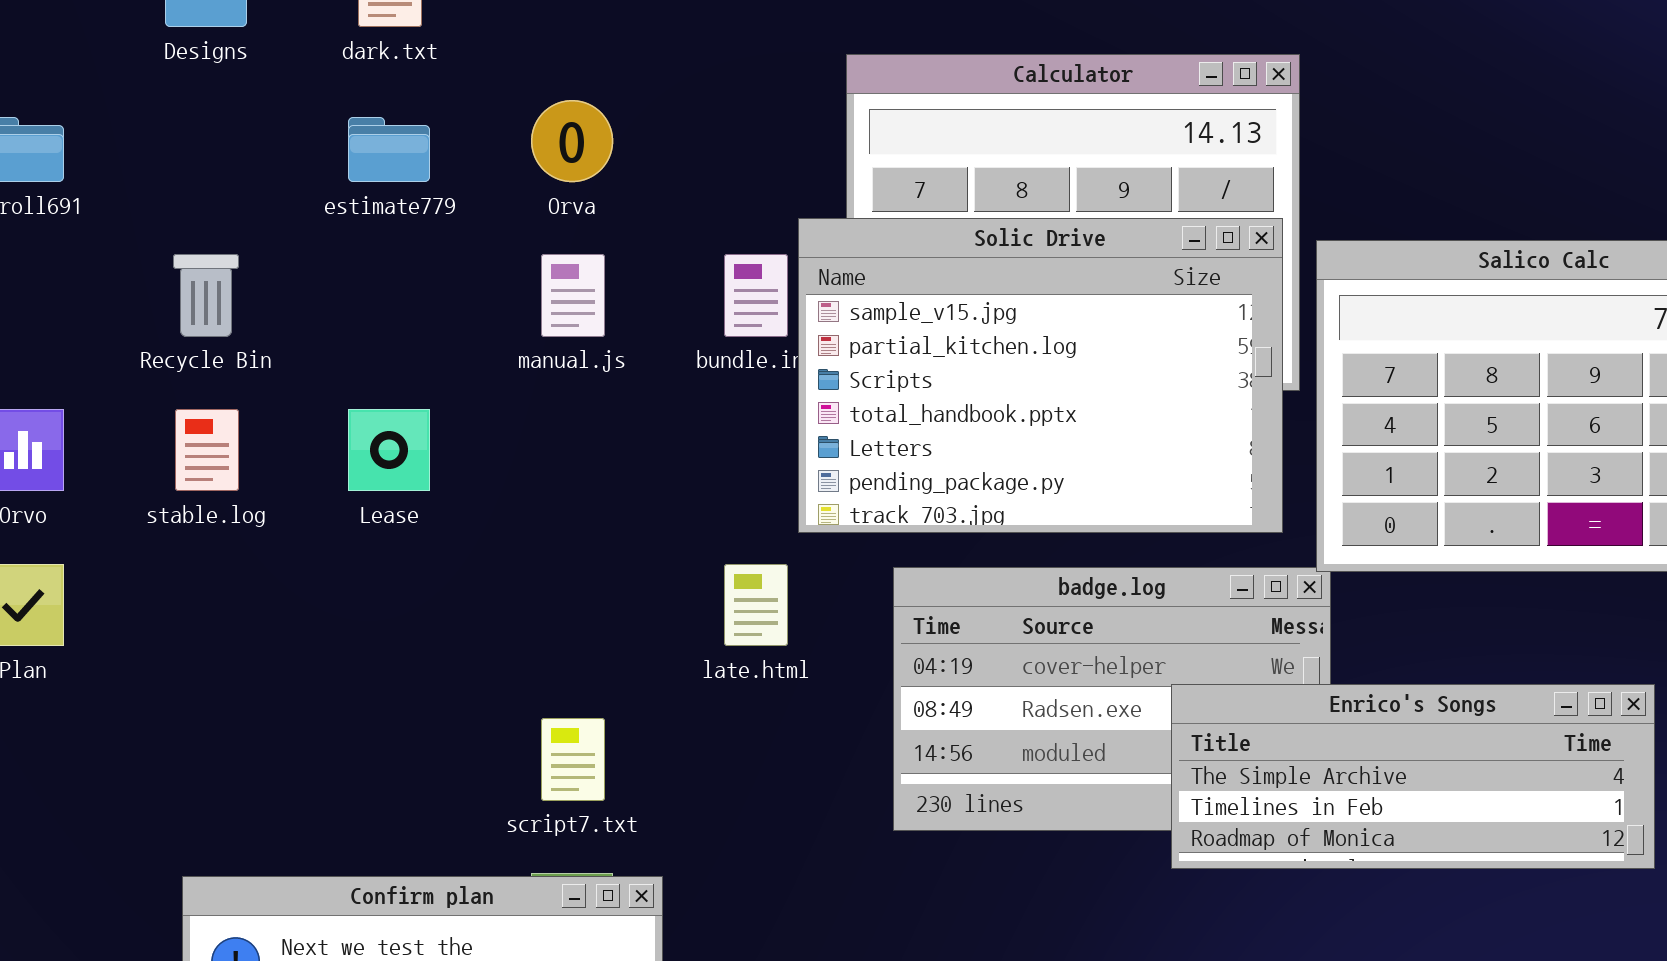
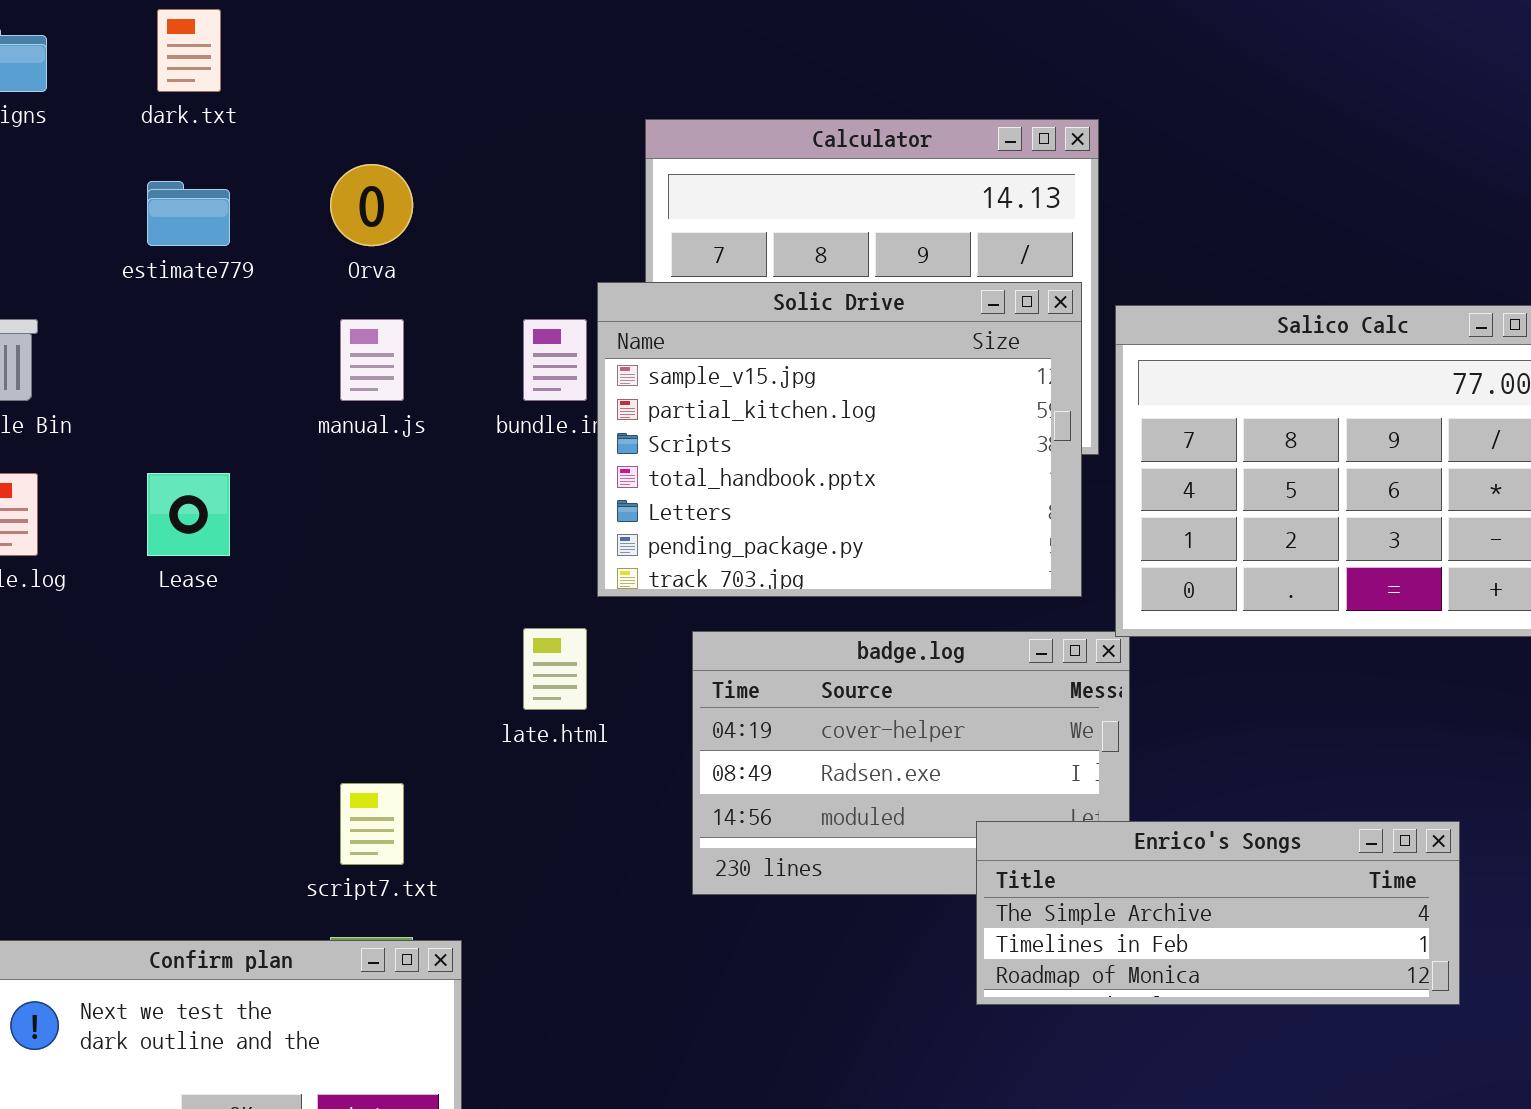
Enrico's Songs: [1171,684,1655,869] -> [976,821,1460,1005], moved

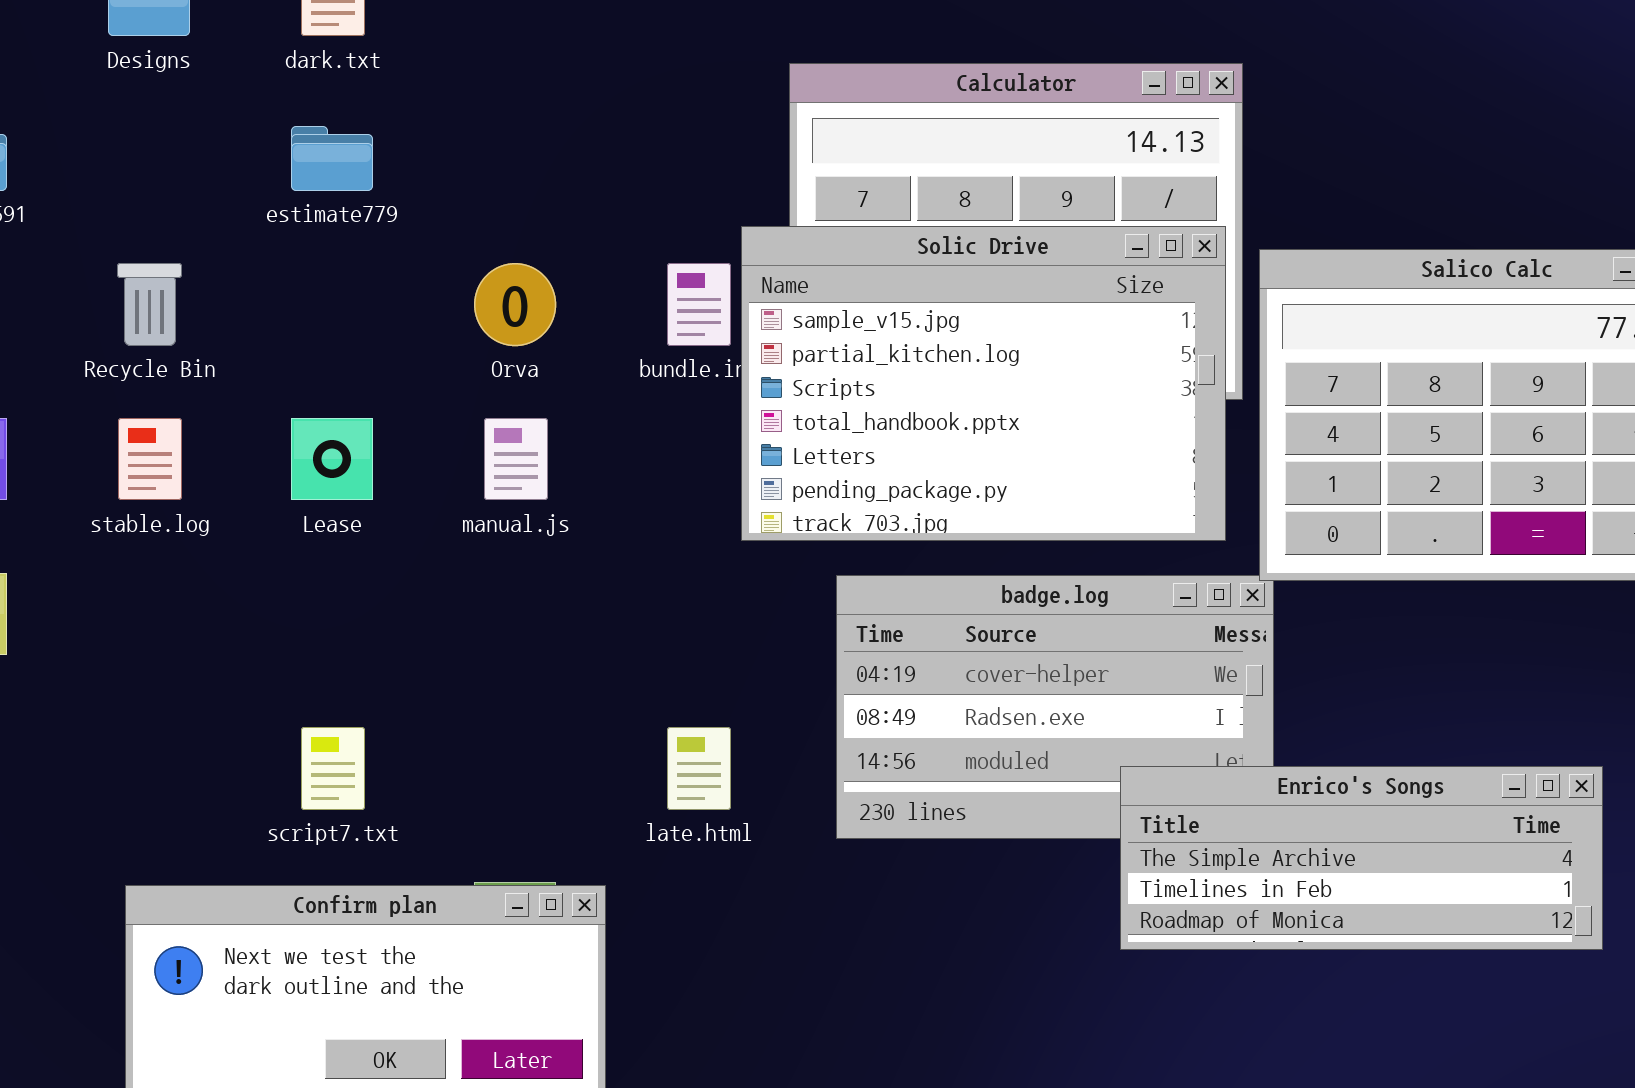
Orva: [330,164,413,246] -> [474,263,556,346], moved
manual.js: [340,319,404,401] -> [484,418,548,500], moved
late.html: [523,628,587,710] -> [667,727,731,810], moved
script7.txt: [340,783,404,865] -> [301,727,365,810], moved

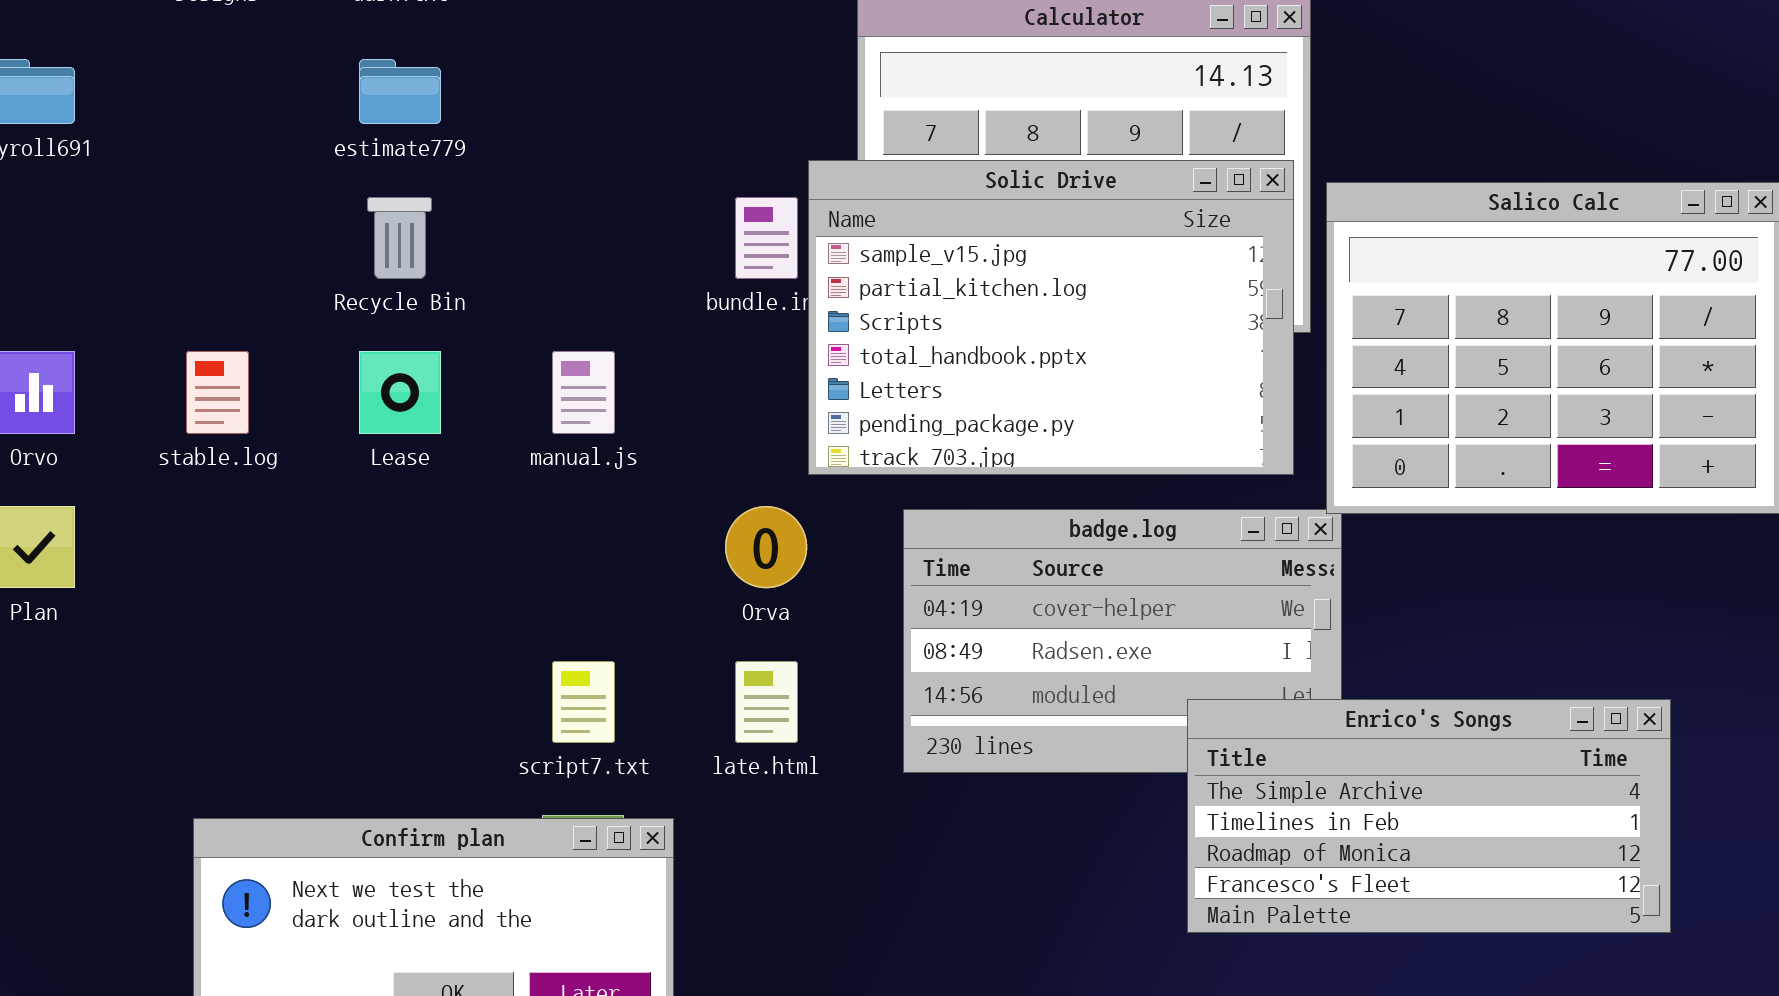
Recycle Bin: [117,263,182,346] -> [367,197,432,279], moved
Orva: [474,263,556,346] -> [725,506,807,588], moved
script7.txt: [301,727,365,810] -> [552,661,615,743], moved
Enrico's Songs: [1120,766,1603,950] -> [1187,699,1671,933], resized

